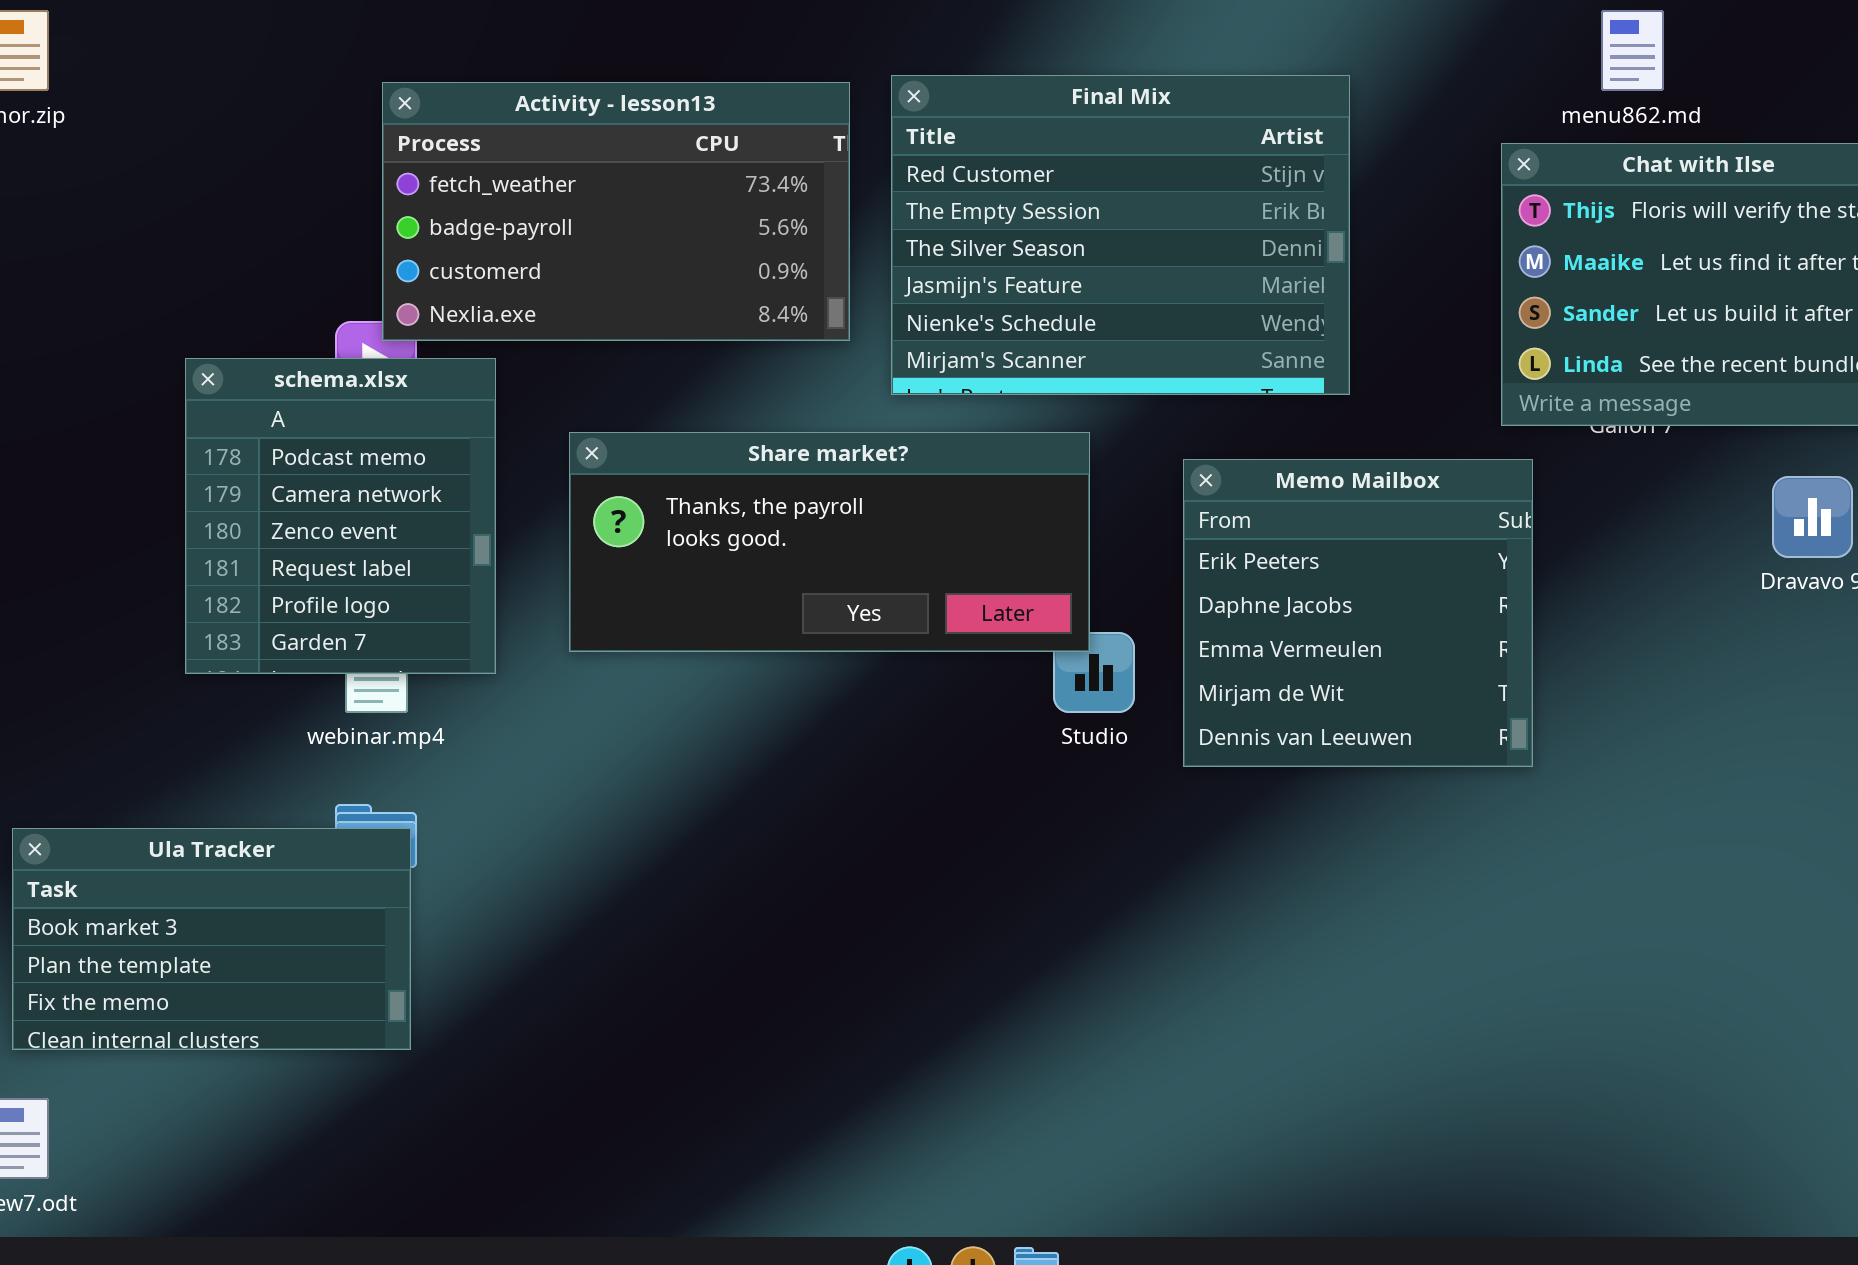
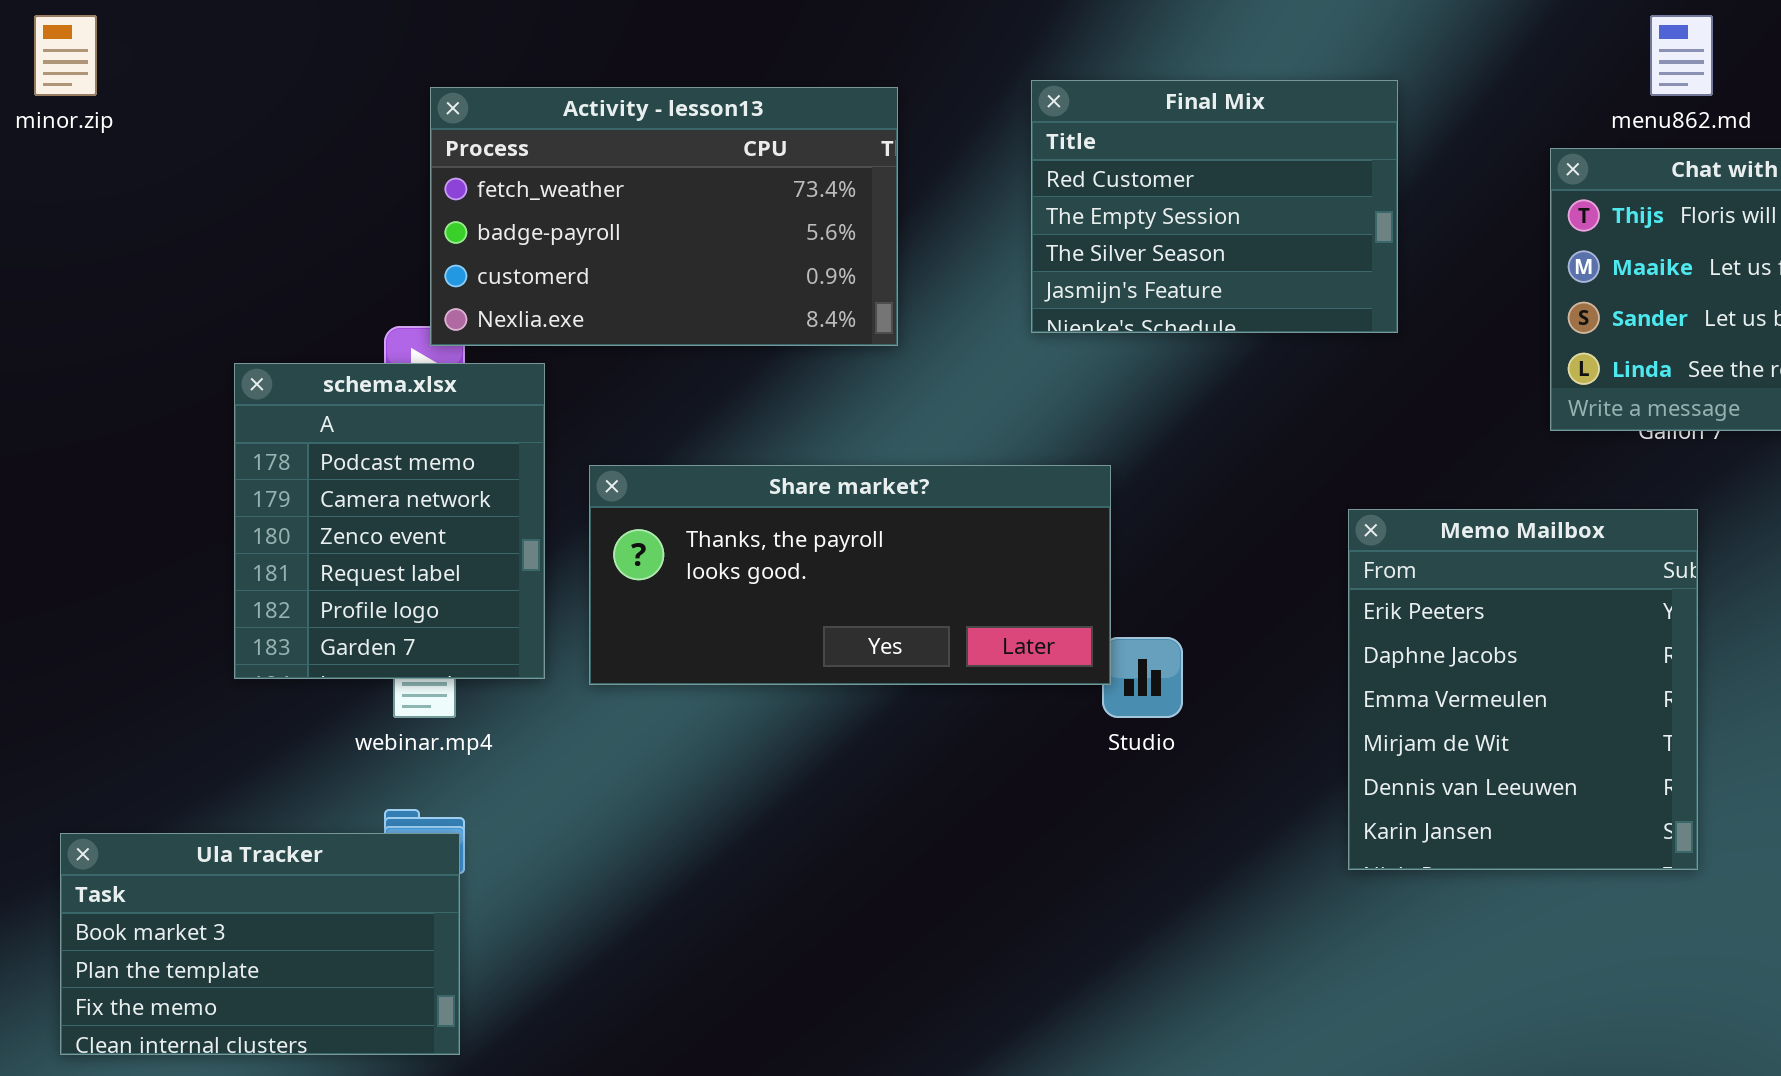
Final Mix: [891,75,1350,395] -> [1031,80,1398,333], resized
Share market?: [569,432,1090,652] -> [589,465,1111,685], moved
Memo Mailbox: [1183,459,1533,767] -> [1348,509,1698,870], moved, resized

